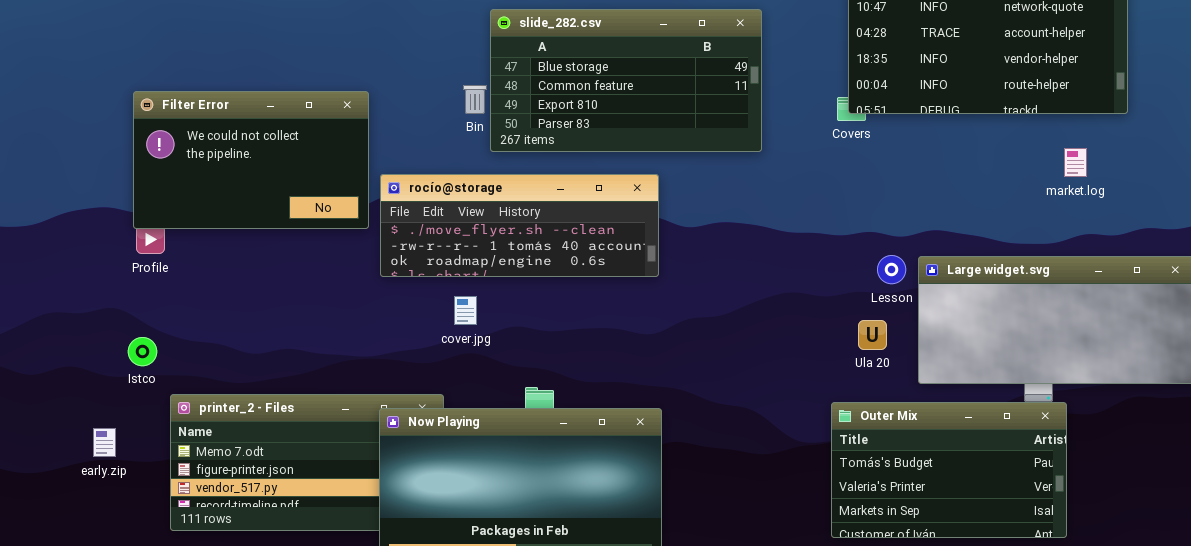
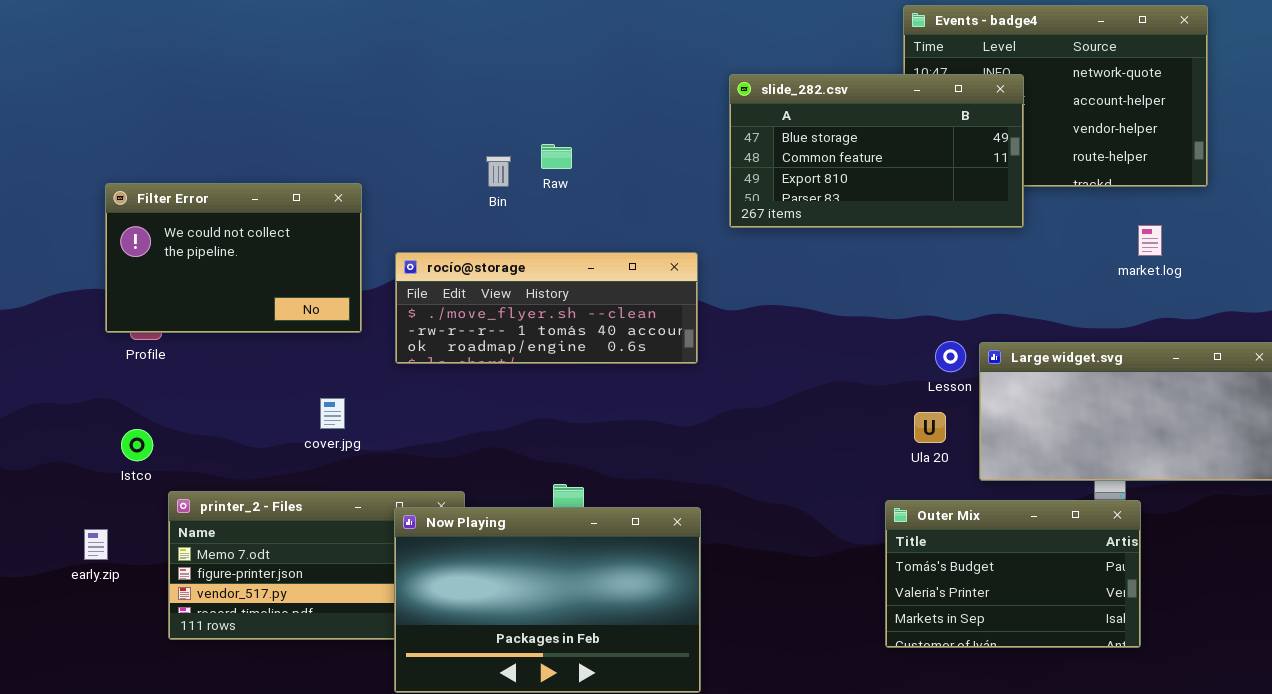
slide_282.csv: [490,9,762,152] -> [729,74,1024,228], moved
Filter Error: [133,91,369,229] -> [105,183,362,333], moved
cover.jpg: [454,296,477,325] -> [320,398,345,429], moved

